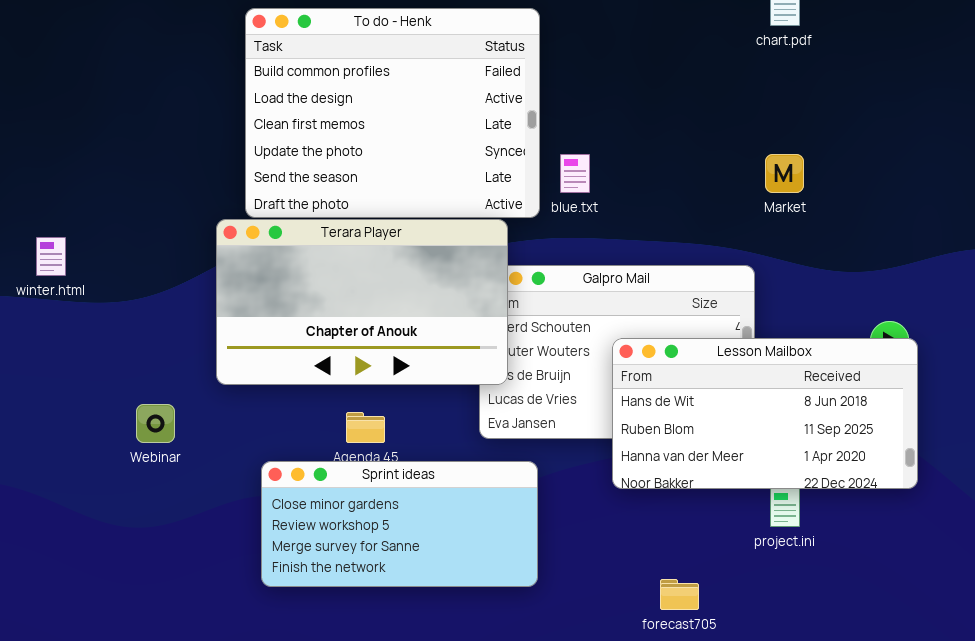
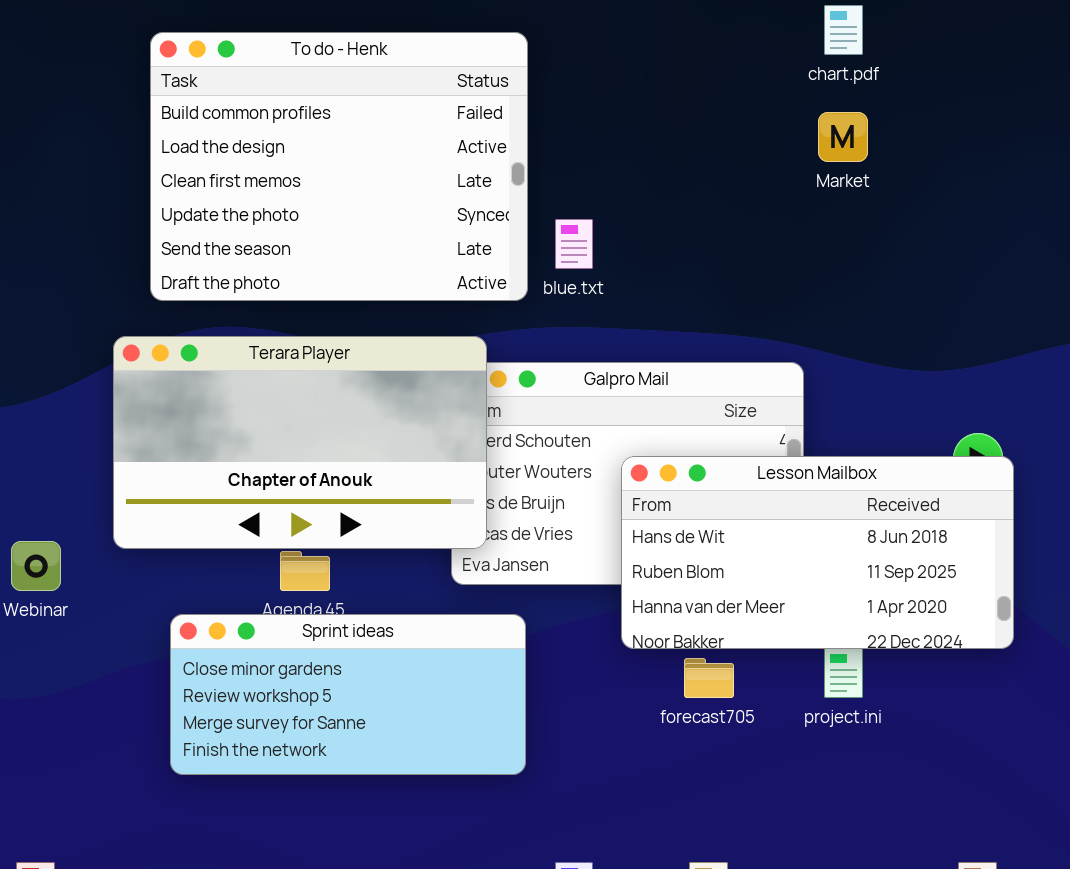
Market: [765,154,804,193] -> [818,112,868,162], moved
Terara Player: [216,219,508,385] -> [113,336,487,549], moved
forecast705: [660,579,699,610] -> [684,658,734,698], moved

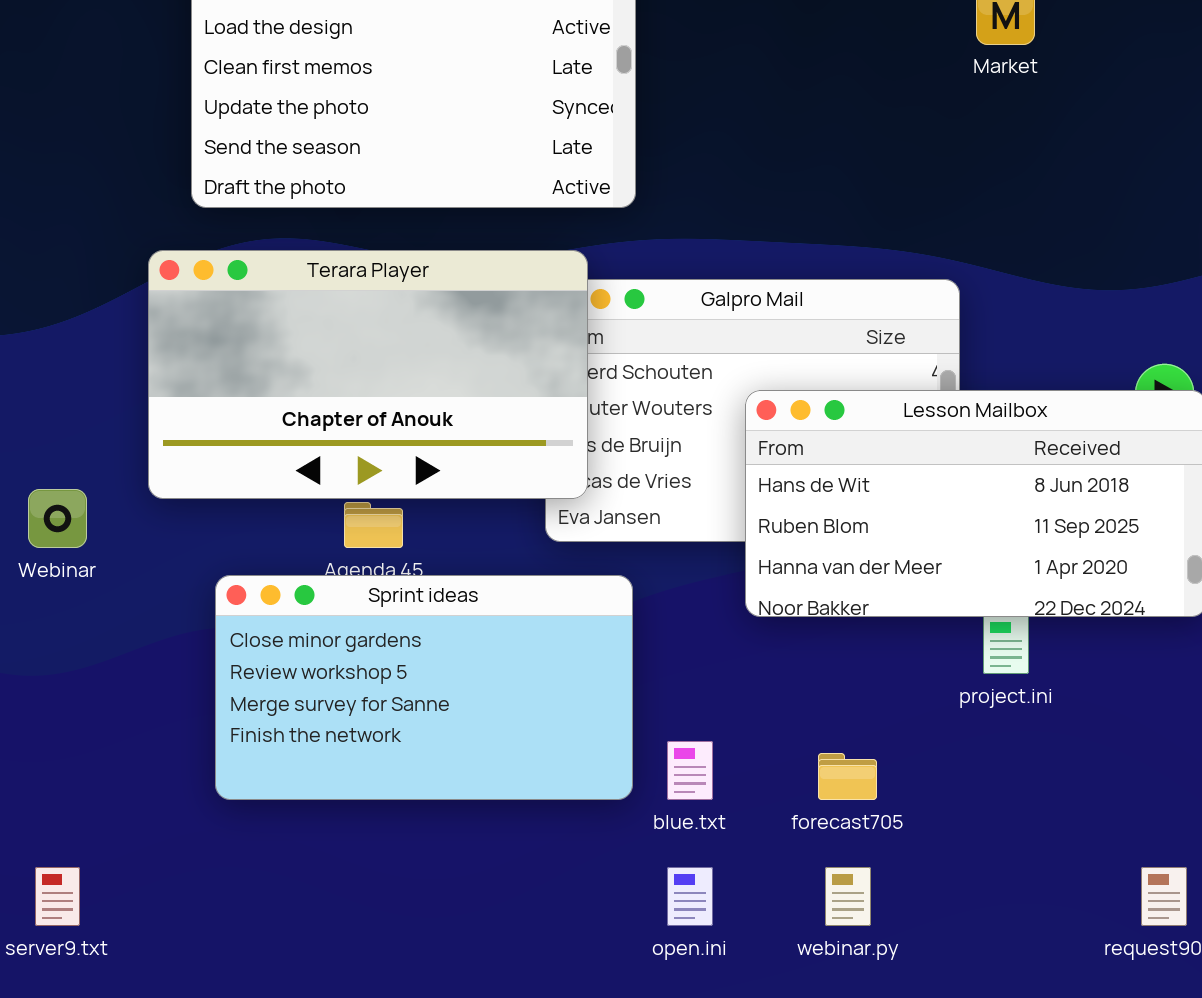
blue.txt: [555,219,593,269] -> [667,741,713,800], moved
Sprint ideas: [170,614,526,775] -> [215,575,633,800], resized
forecast705: [684,658,734,698] -> [818,753,877,800], moved

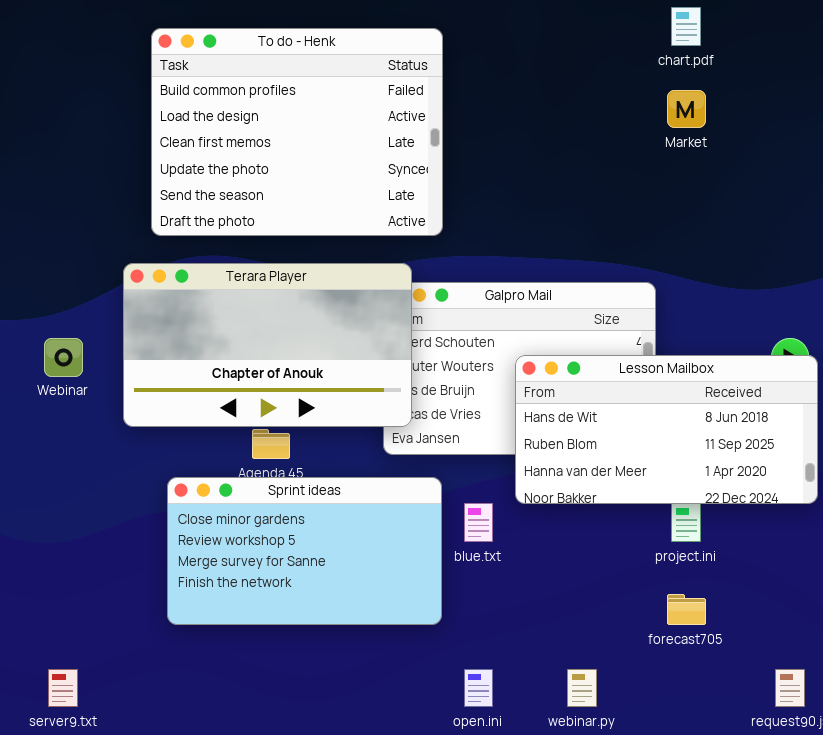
Webinar: [28,489,87,548] -> [44,338,83,377], moved
blue.txt: [667,741,713,800] -> [464,503,493,542], moved
forecast705: [818,753,877,800] -> [667,594,706,625], moved

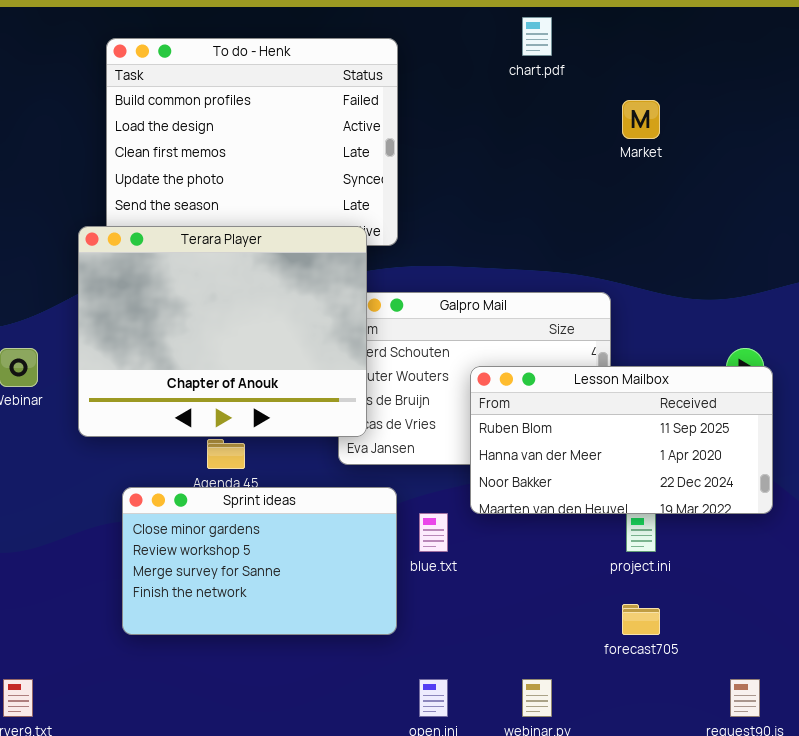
chart.pdf: [671,7,701,46] -> [522,17,552,56], moved
Terara Player: [123,263,412,427] -> [78,226,367,437], resized
Lesson Mailbox: [515,355,818,504] -> [470,366,773,514], scrolled down 1 row

